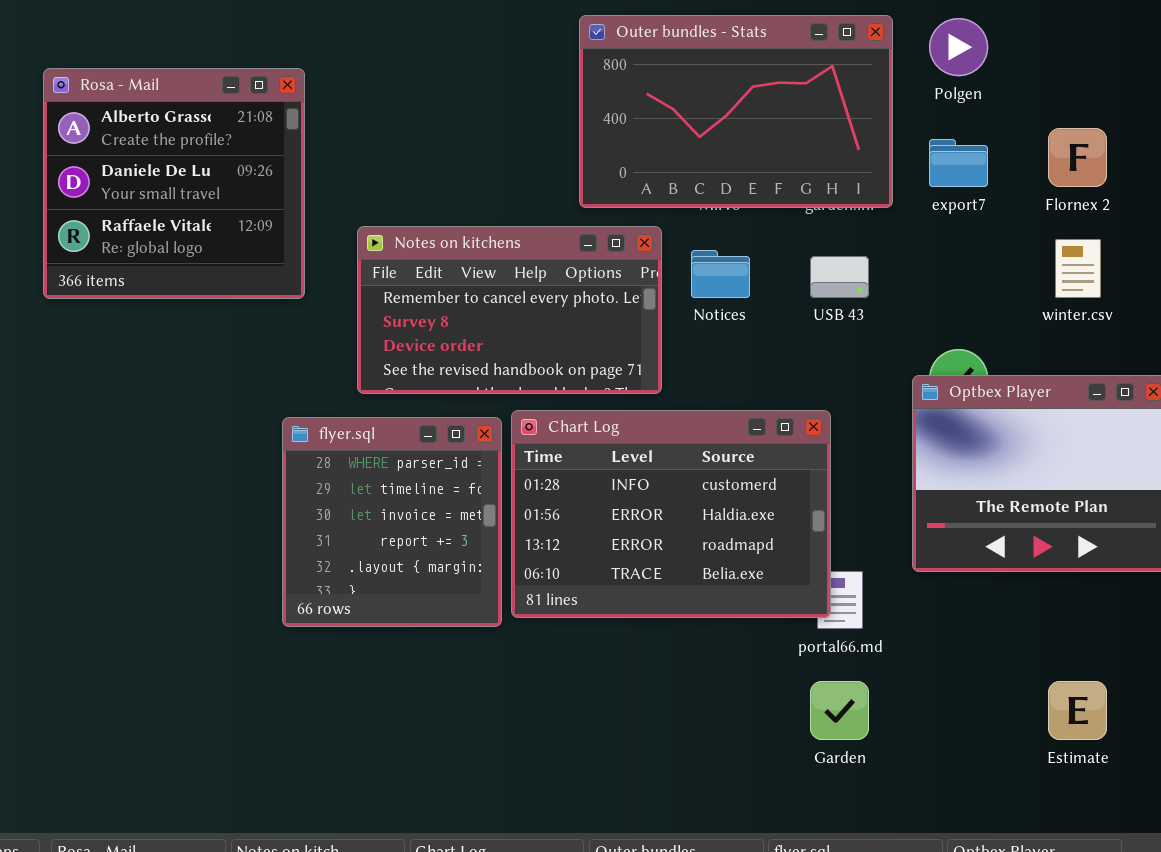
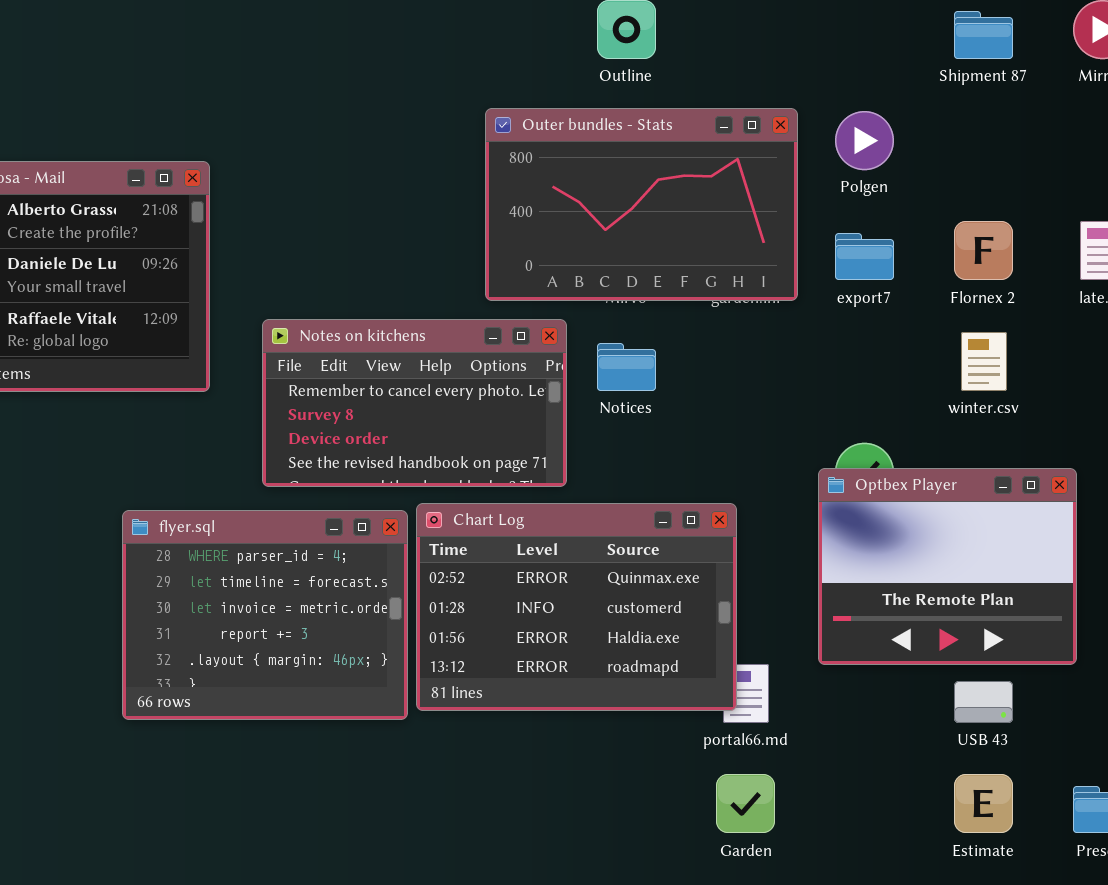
USB 43: [810,256,869,298] -> [954,681,1013,723], moved
Chart Log: [511,410,831,618] -> [416,503,737,711], scrolled up 1 row
flyer.sql: [282,417,502,627] -> [122,510,408,720], resized

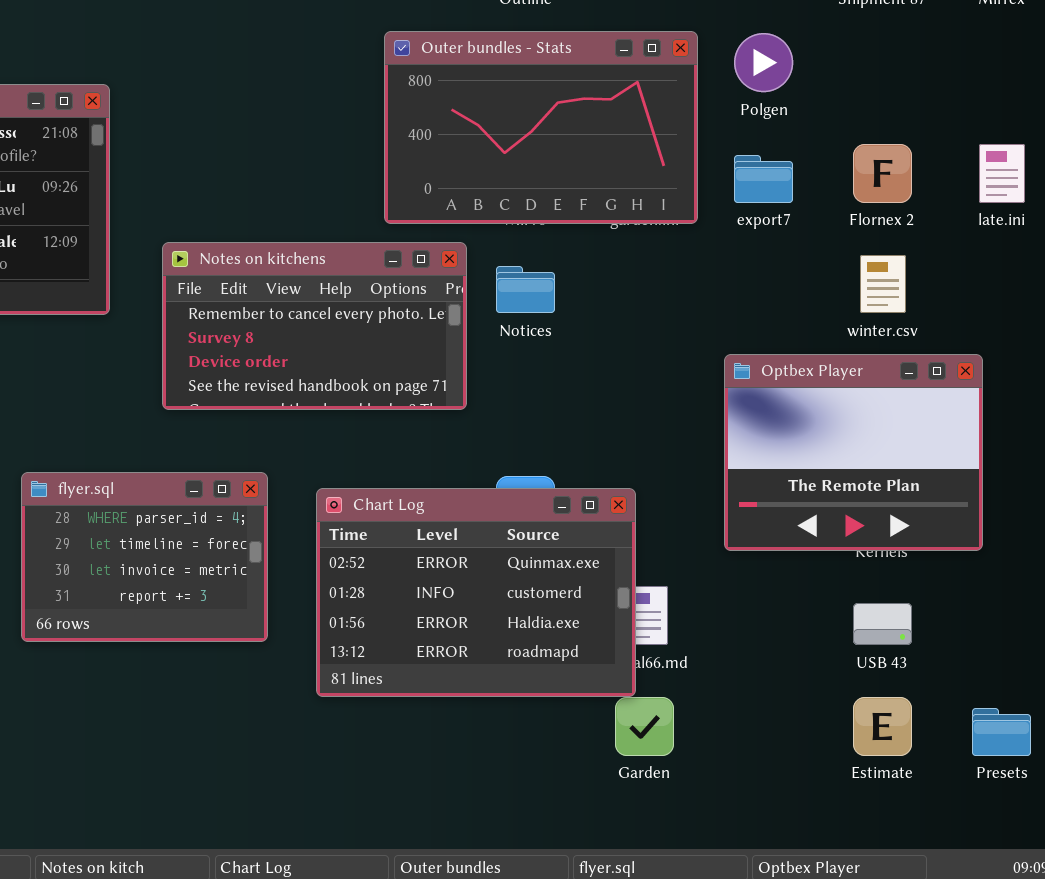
Optbex Player: [818,468,1077,665] -> [724,354,983,551], moved
Chart Log: [416,503,737,711] -> [316,488,636,697], moved
flyer.sql: [122,510,408,720] -> [21,472,268,642], resized

